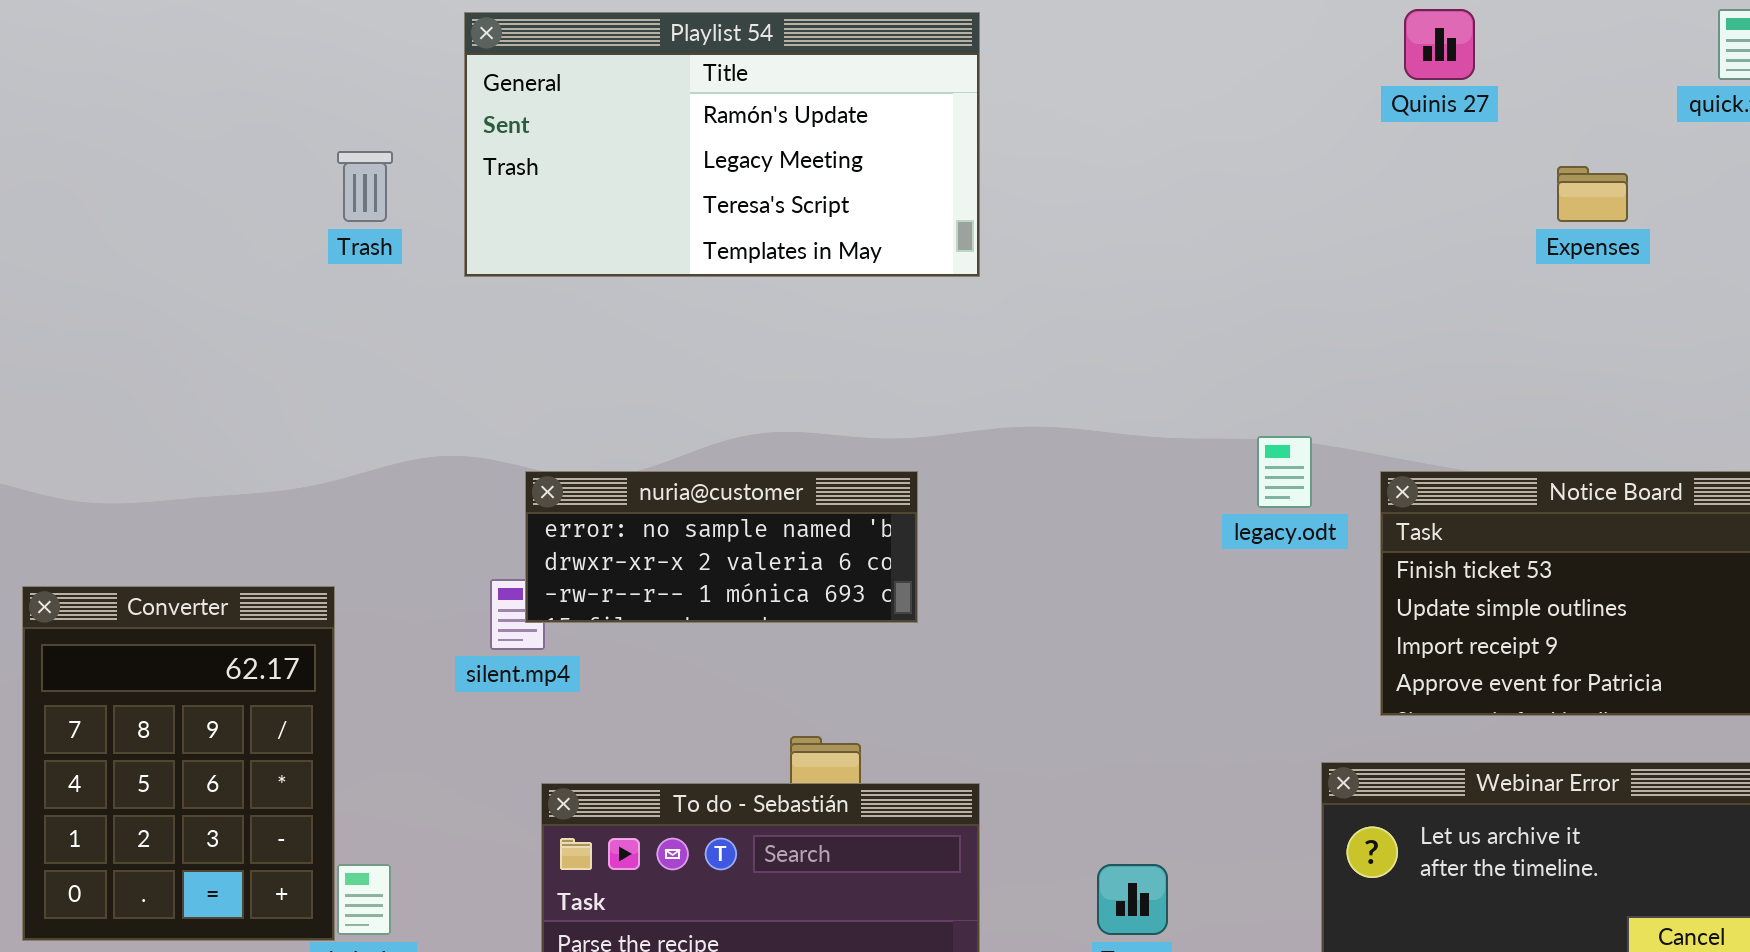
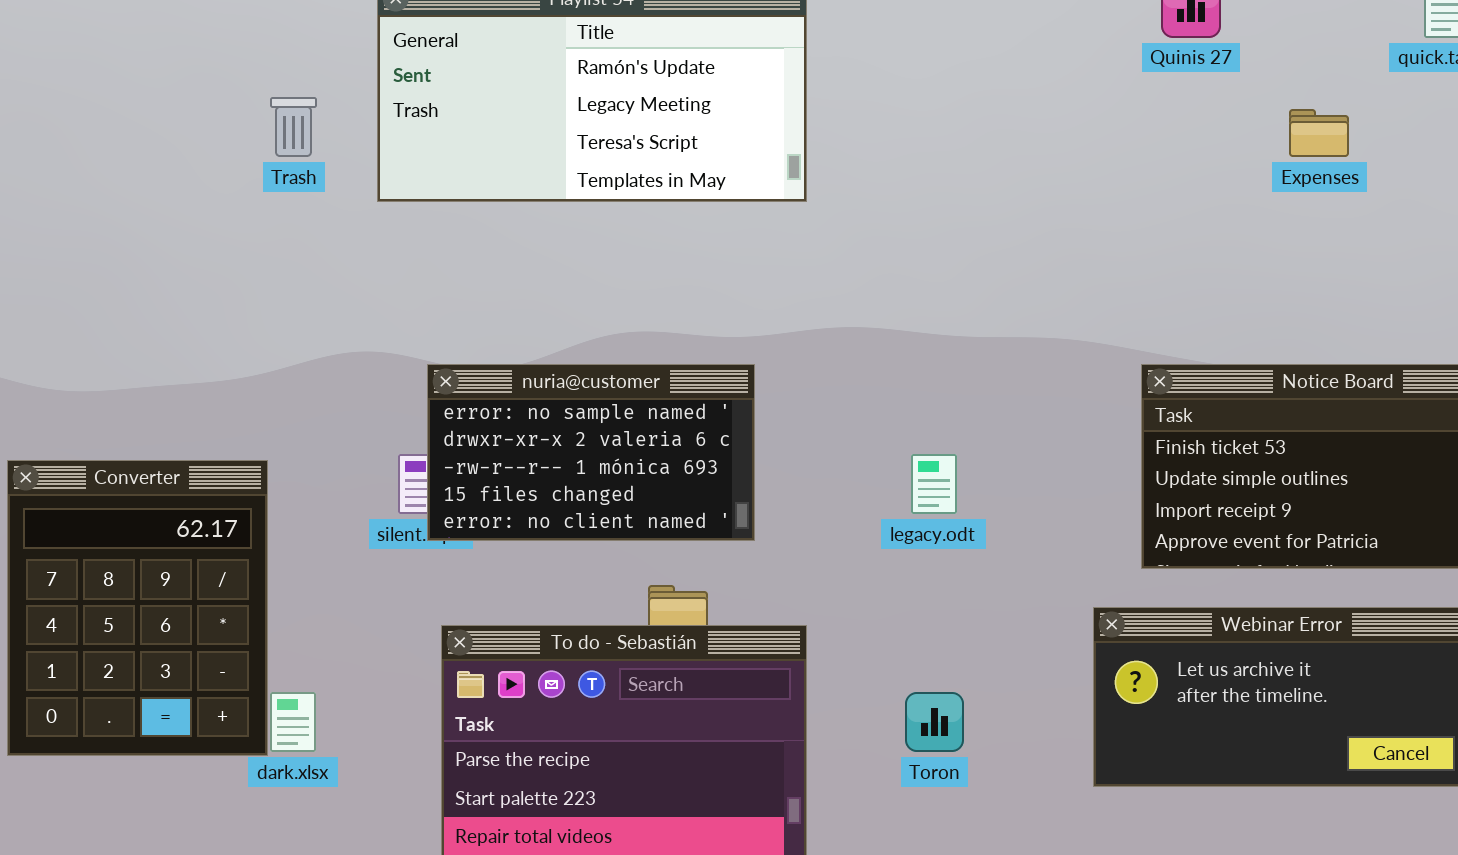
legacy.odt: [1257,436,1312,508] -> [911,454,957,514], moved
nuria@customer: [525,471,918,623] -> [427,364,755,541], resized

